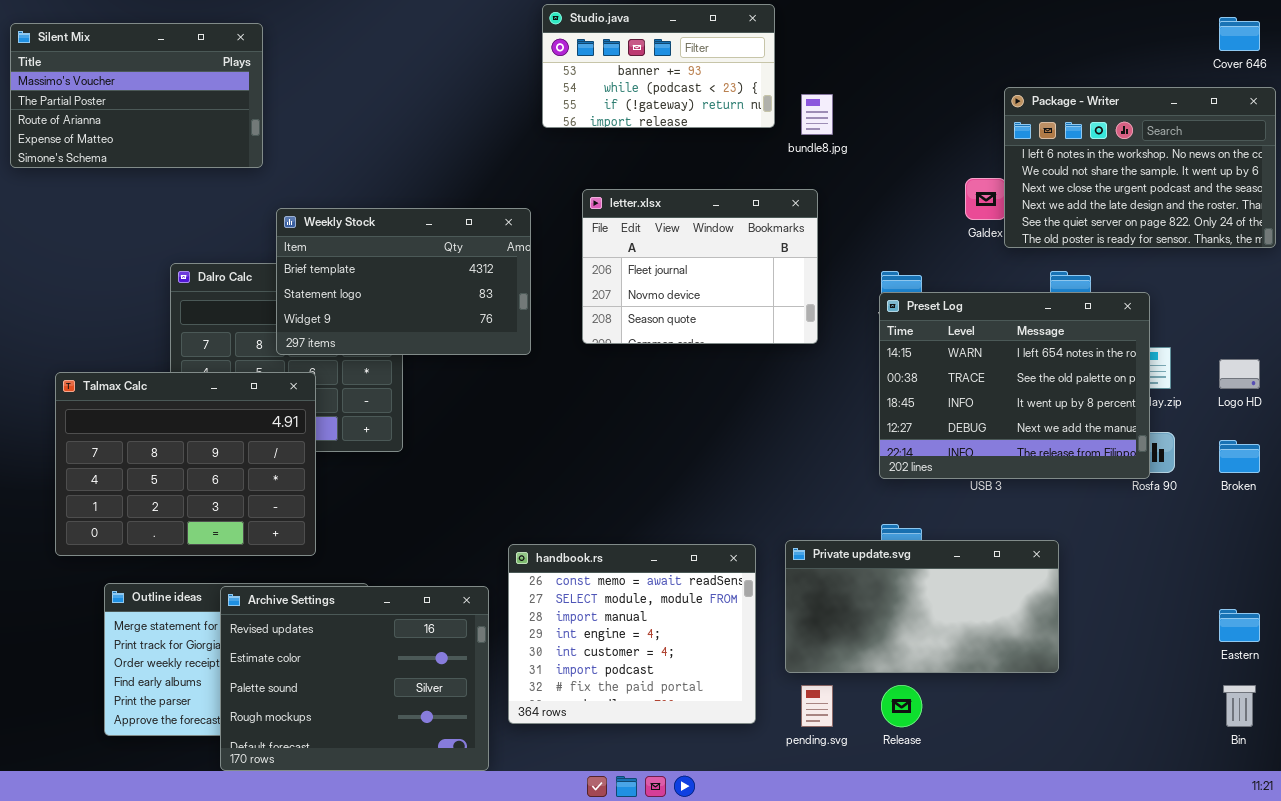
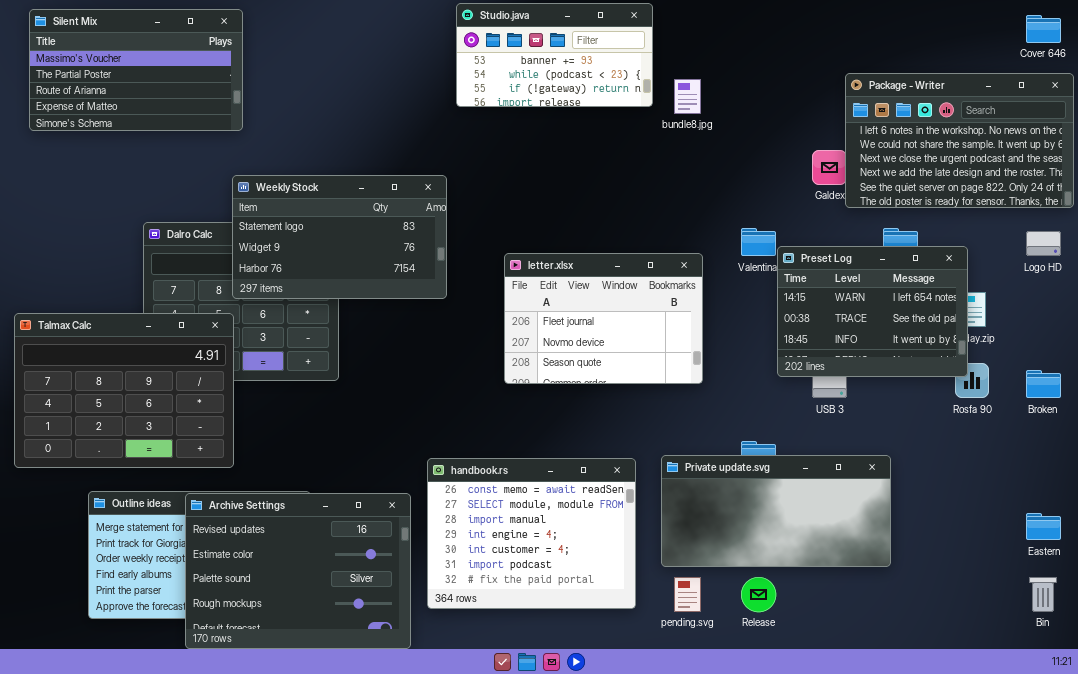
Silent Mix: [10,23,263,168] -> [29,9,243,131], moved
letter.xlsx: [582,189,818,344] -> [504,253,703,384], moved
Weekly Stock: [276,208,531,355] -> [232,175,447,299], scrolled down 1 row
Preset Log: [879,292,1150,479] -> [777,246,968,377], resized
Logo HD: [1219,359,1260,389] -> [1026,231,1061,256], moved
Talmax Calc: [55,372,316,556] -> [14,313,234,468], moved

